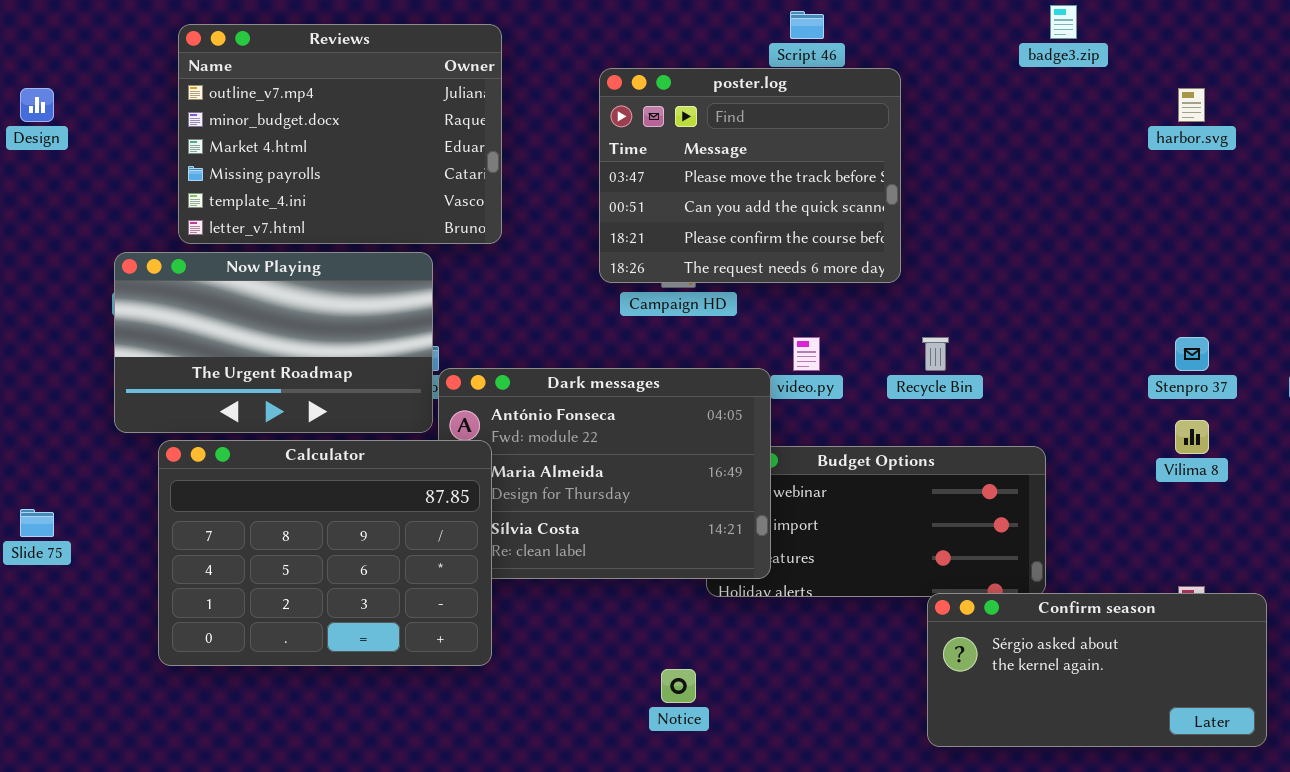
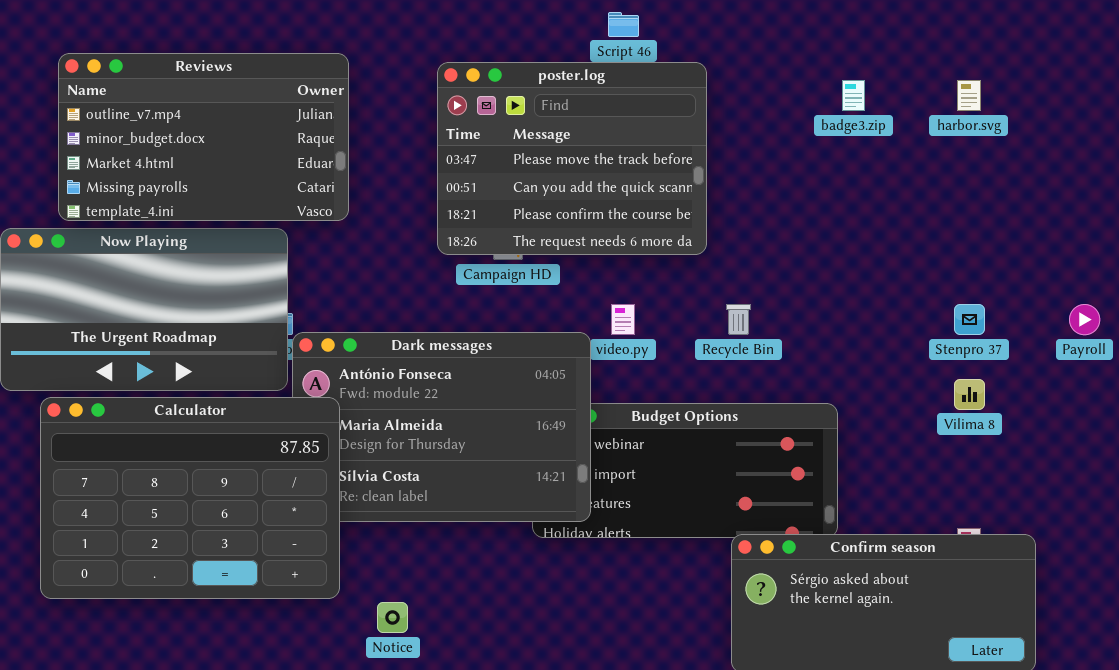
badge3.zip: [1050,5,1077,39] -> [842,80,865,111], moved
Reviews: [178,24,502,244] -> [58,53,349,221], resized
Notice: [661,669,696,703] -> [377,602,408,633], moved

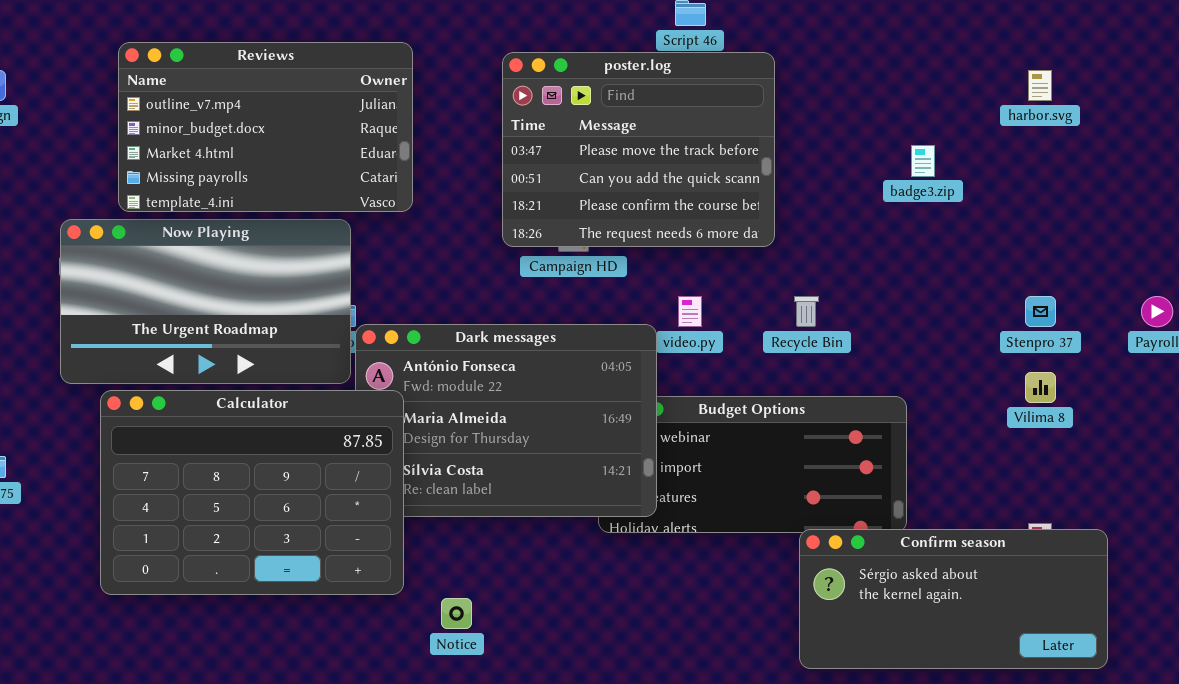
badge3.zip: [842,80,865,111] -> [911,145,935,177], moved

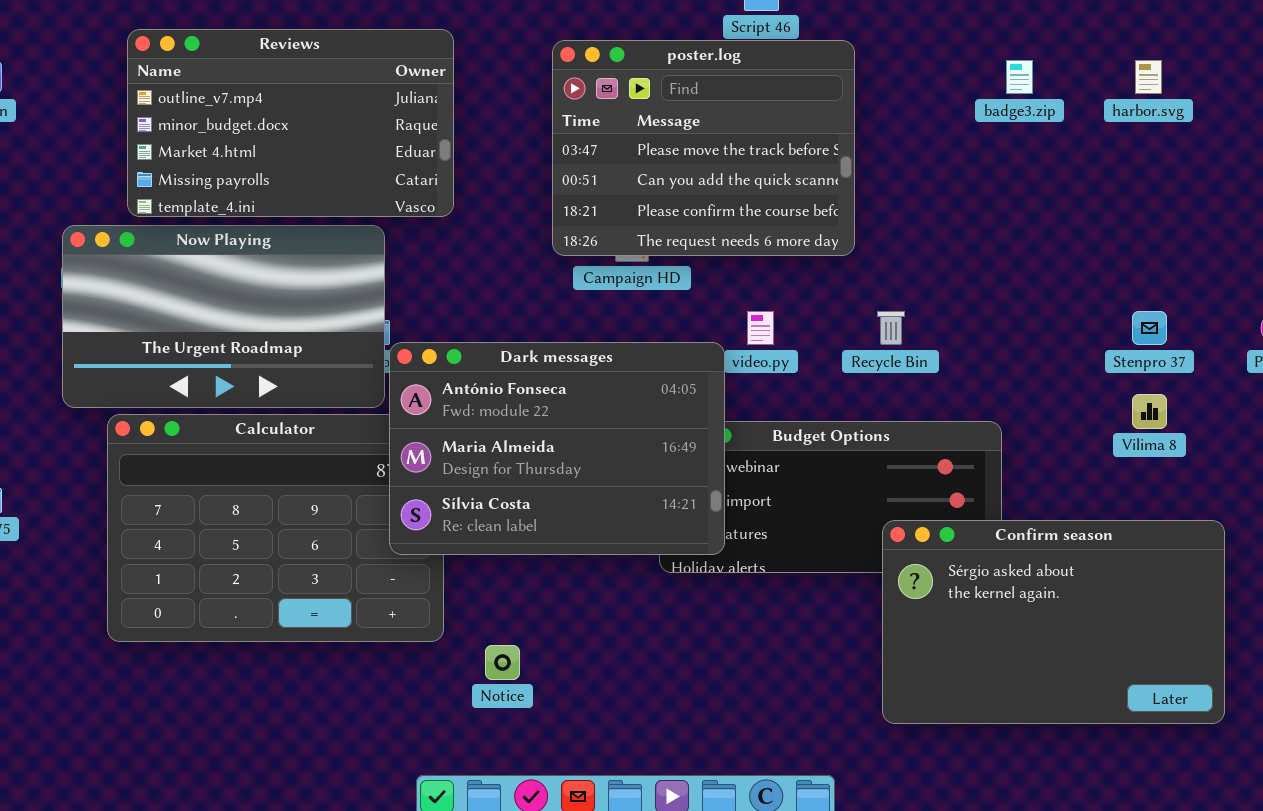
badge3.zip: [911,145,935,177] -> [1006,60,1033,94], moved
Dark messages: [355,324,657,517] -> [389,342,725,555], raised
Confirm season: [799,529,1108,669] -> [882,520,1225,724], resized

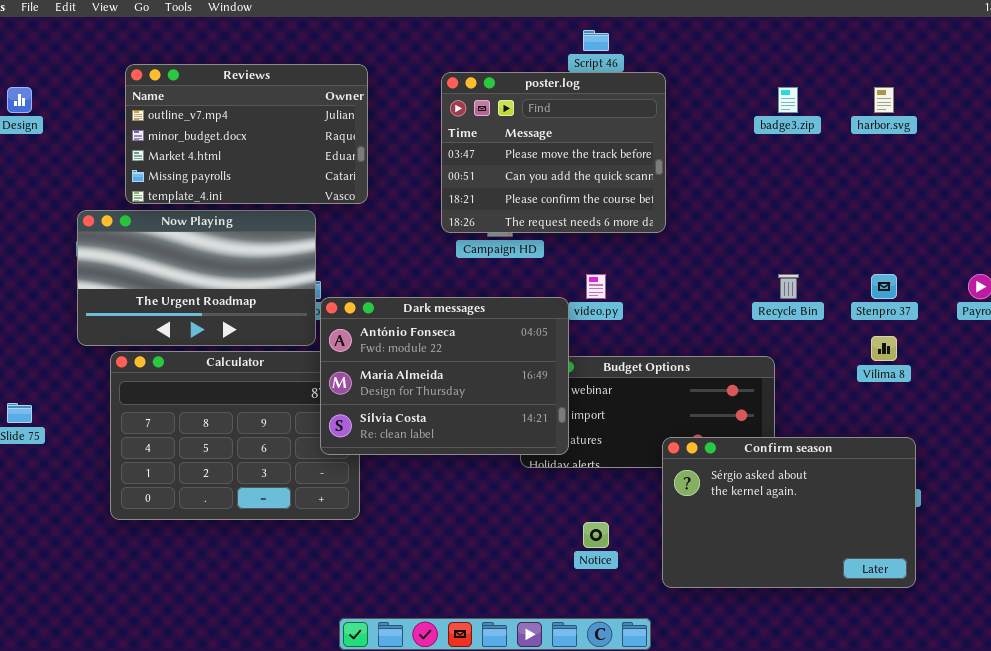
Recycle Bin: [877,311,905,345] -> [778,274,799,299], moved
Confirm season: [882,520,1225,724] -> [662,437,916,588], moved
Notice: [485,645,520,680] -> [583,522,609,548], moved

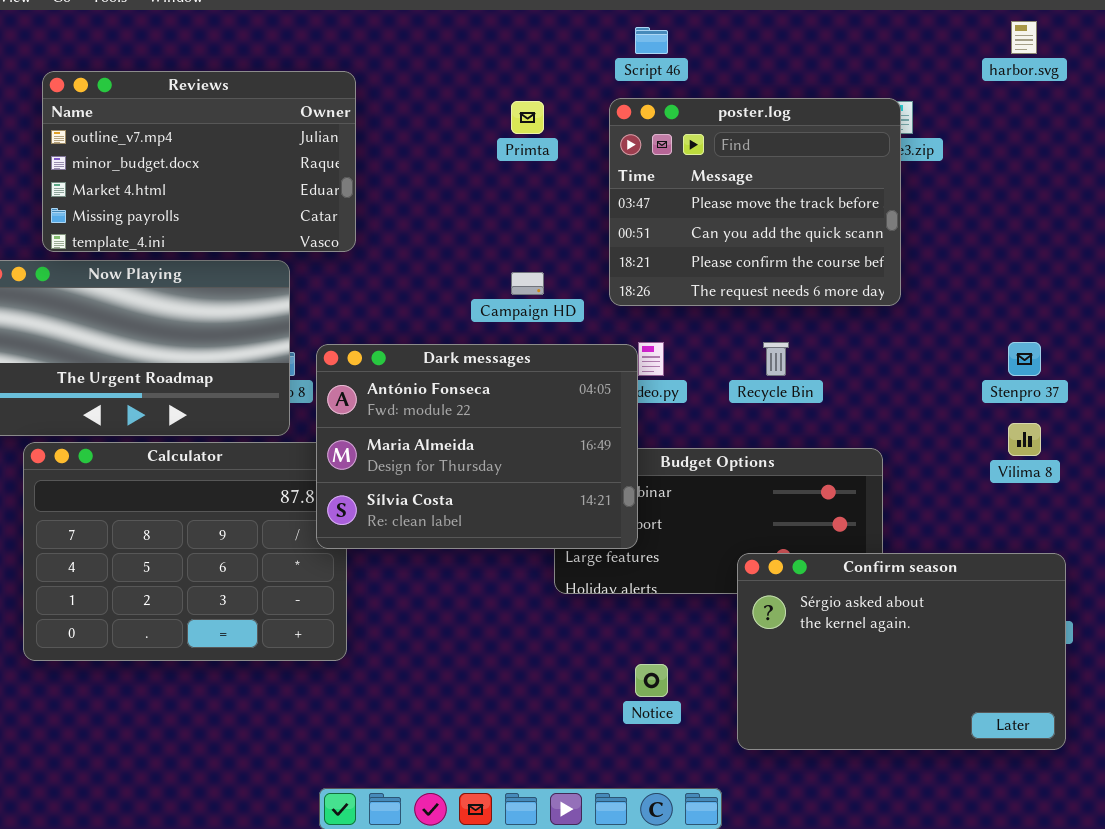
poster.log: [441,72,666,233] -> [609,98,901,306], moved
harbor.svg: [874,87,894,113] -> [1011,21,1037,54], moved
Recycle Bin: [778,274,799,299] -> [763,342,789,376], moved
Dark messages: [320,297,569,455] -> [316,344,638,549], moved

